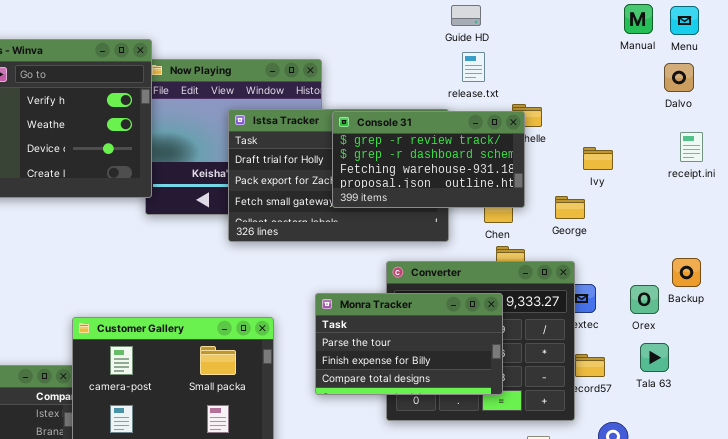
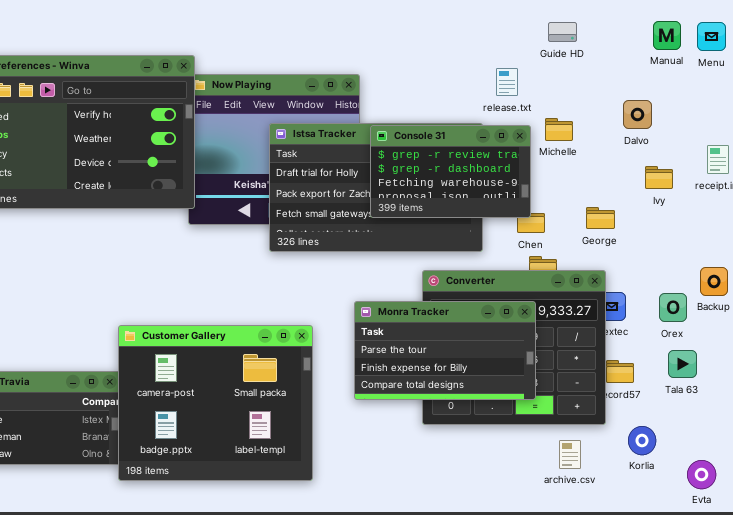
Guide HD: [451,5,481,26] -> [548,22,577,42], moved
Dalvo: [664,63,694,92] -> [623,100,652,129], moved
Console 31: [332,111,525,208] -> [370,125,531,218], resized
Ivy: [583,147,613,170] -> [645,166,673,189], moved

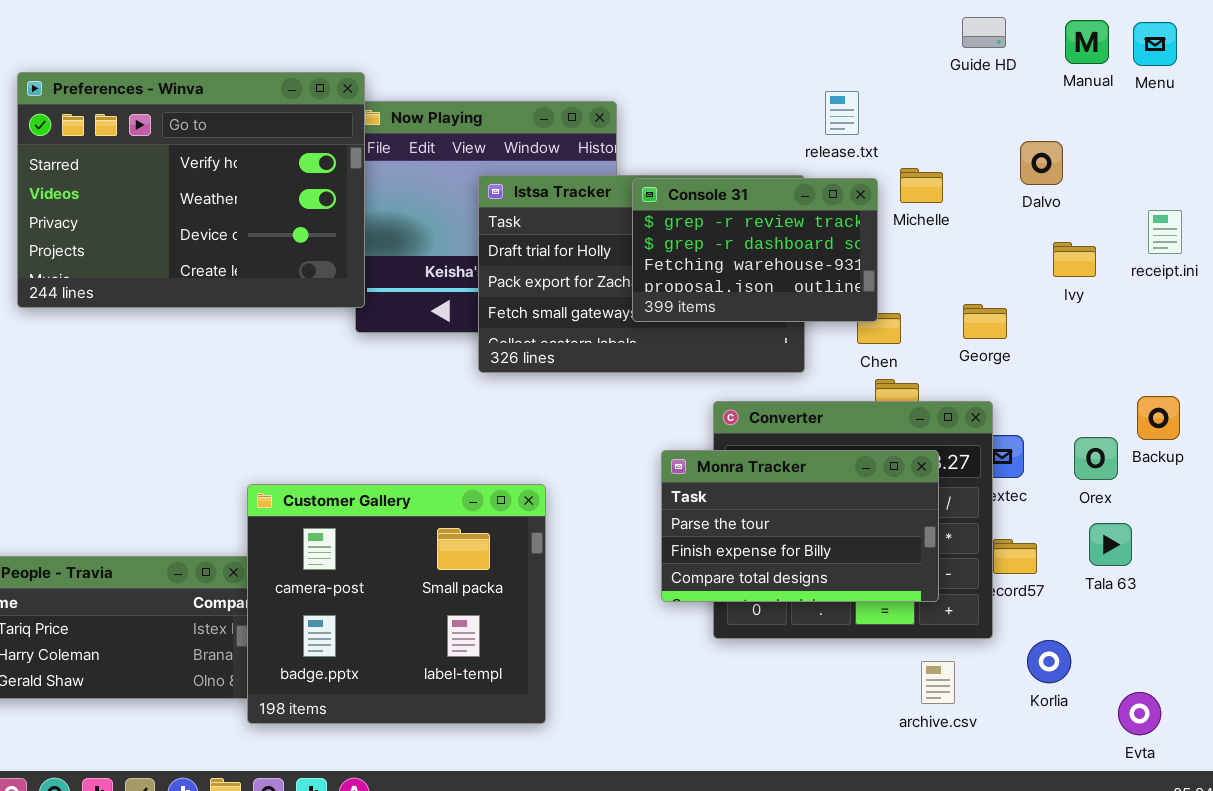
Guide HD: [548,22,577,42] -> [962,17,1006,48], moved
Monra Tracker: [354,301,536,400] -> [661,450,939,602], moved

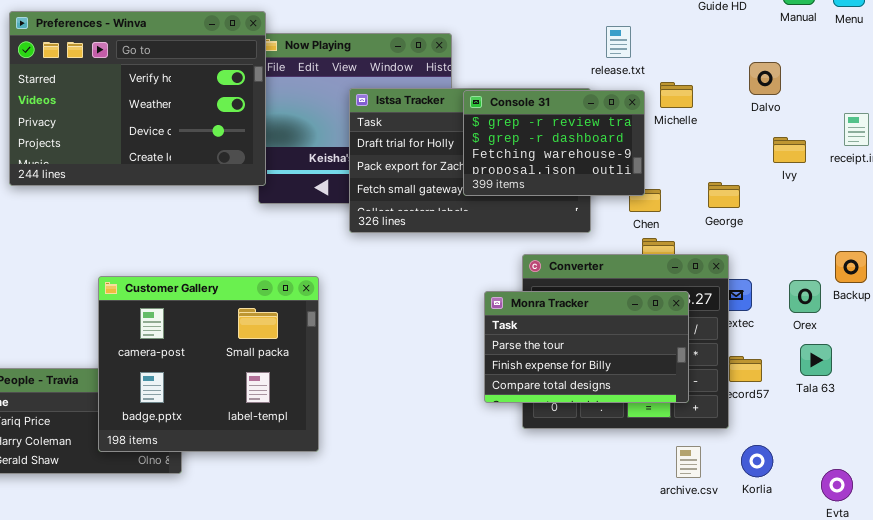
Customer Gallery: [247,484,546,724] -> [98,276,319,452], moved
Korlia: [1027,640,1071,683] -> [741,445,773,477], moved

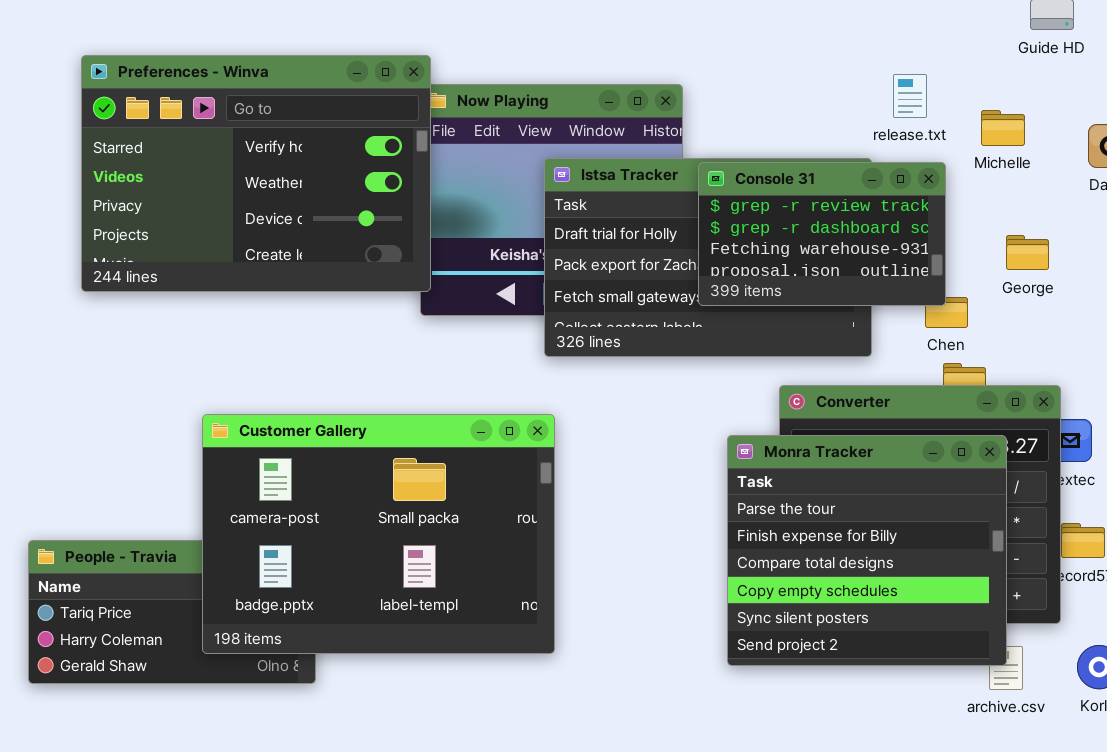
Michelle: [660,82,693,108] -> [981,110,1025,146], moved
George: [708,182,740,208] -> [1006,235,1049,270], moved
Customer Gallery: [98,276,319,452] -> [202,414,555,654], resized
Monra Tracker: [484,291,689,403] -> [727,435,1007,666], resized

